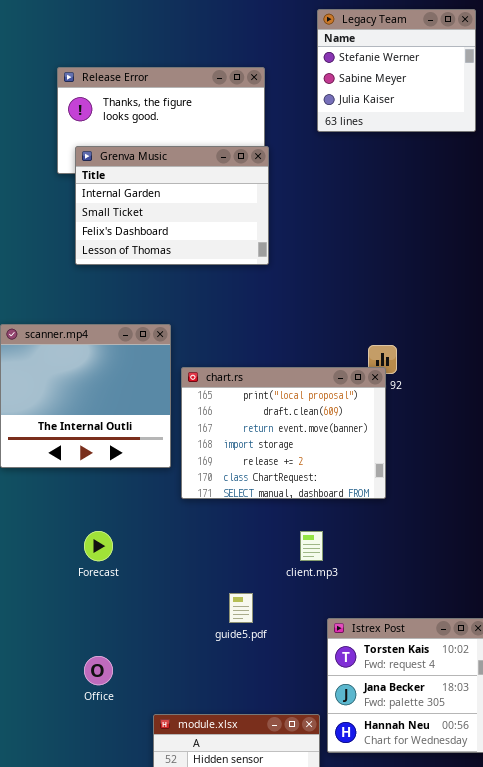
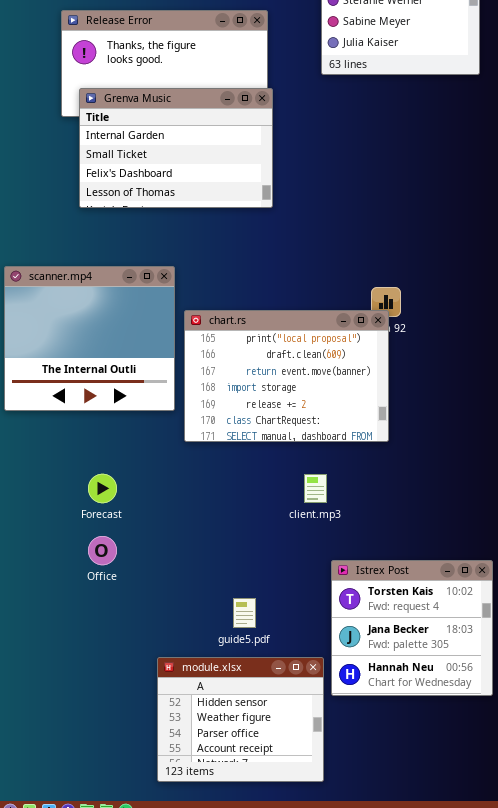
guide5.pdf: [229,593,253,623] -> [233,598,256,628], moved
Office: [84,656,113,685] -> [88,536,117,565], moved

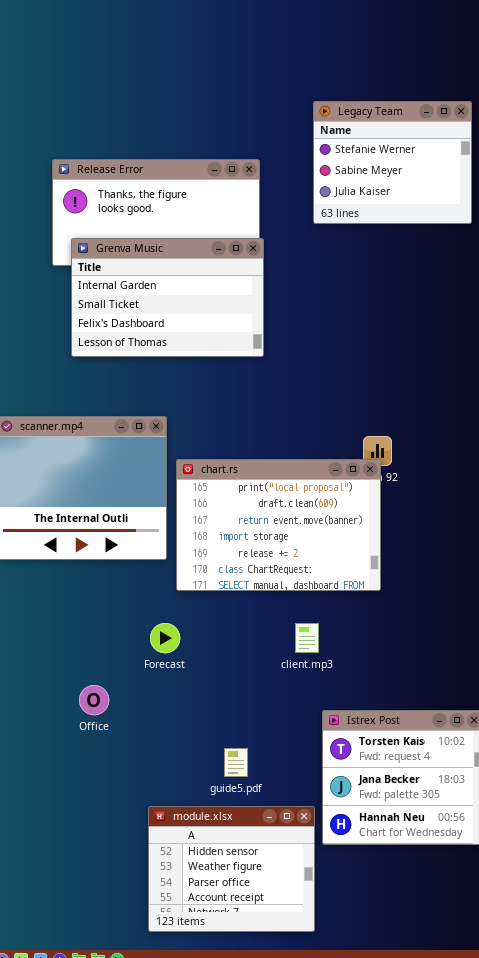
Forecast: [88,474,117,503] -> [150,623,180,653], moved

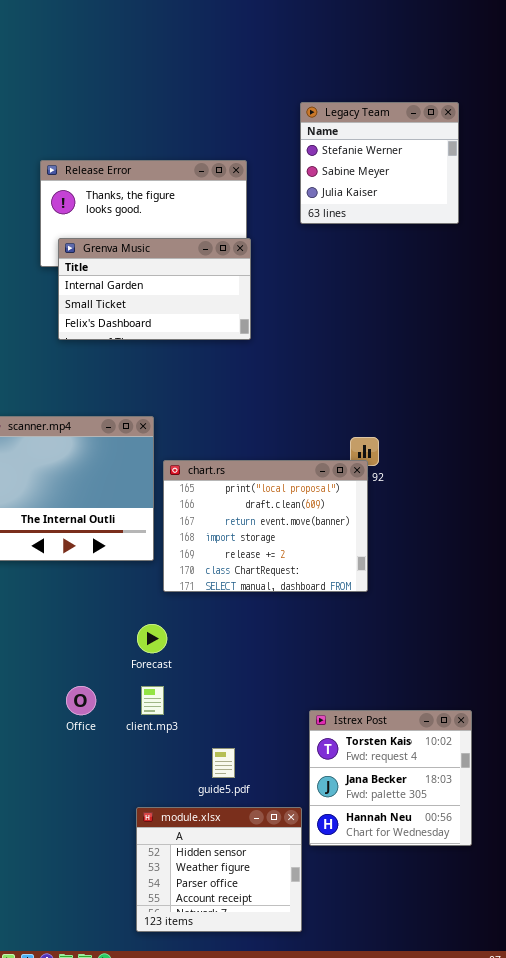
Grenva Music: [71,238,264,357] -> [58,238,251,340], resized
client.mp3: [295,623,319,653] -> [141,686,164,715], moved

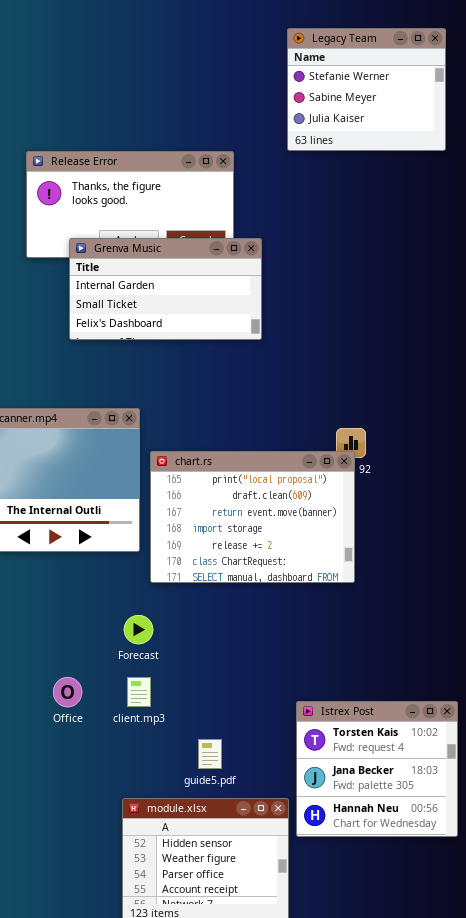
Legacy Team: [300,102,459,224] -> [287,28,446,151], moved
Grenva Music: [58,238,251,340] -> [69,238,262,340], moved

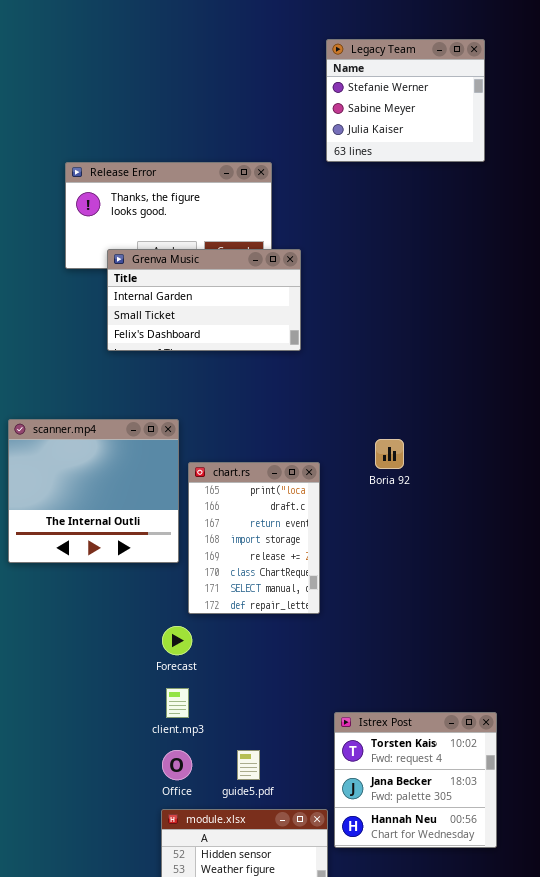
chart.rs: [150,451,355,583] -> [188,462,320,614], resized
Office: [53,677,82,707] -> [162,750,192,780], moved

